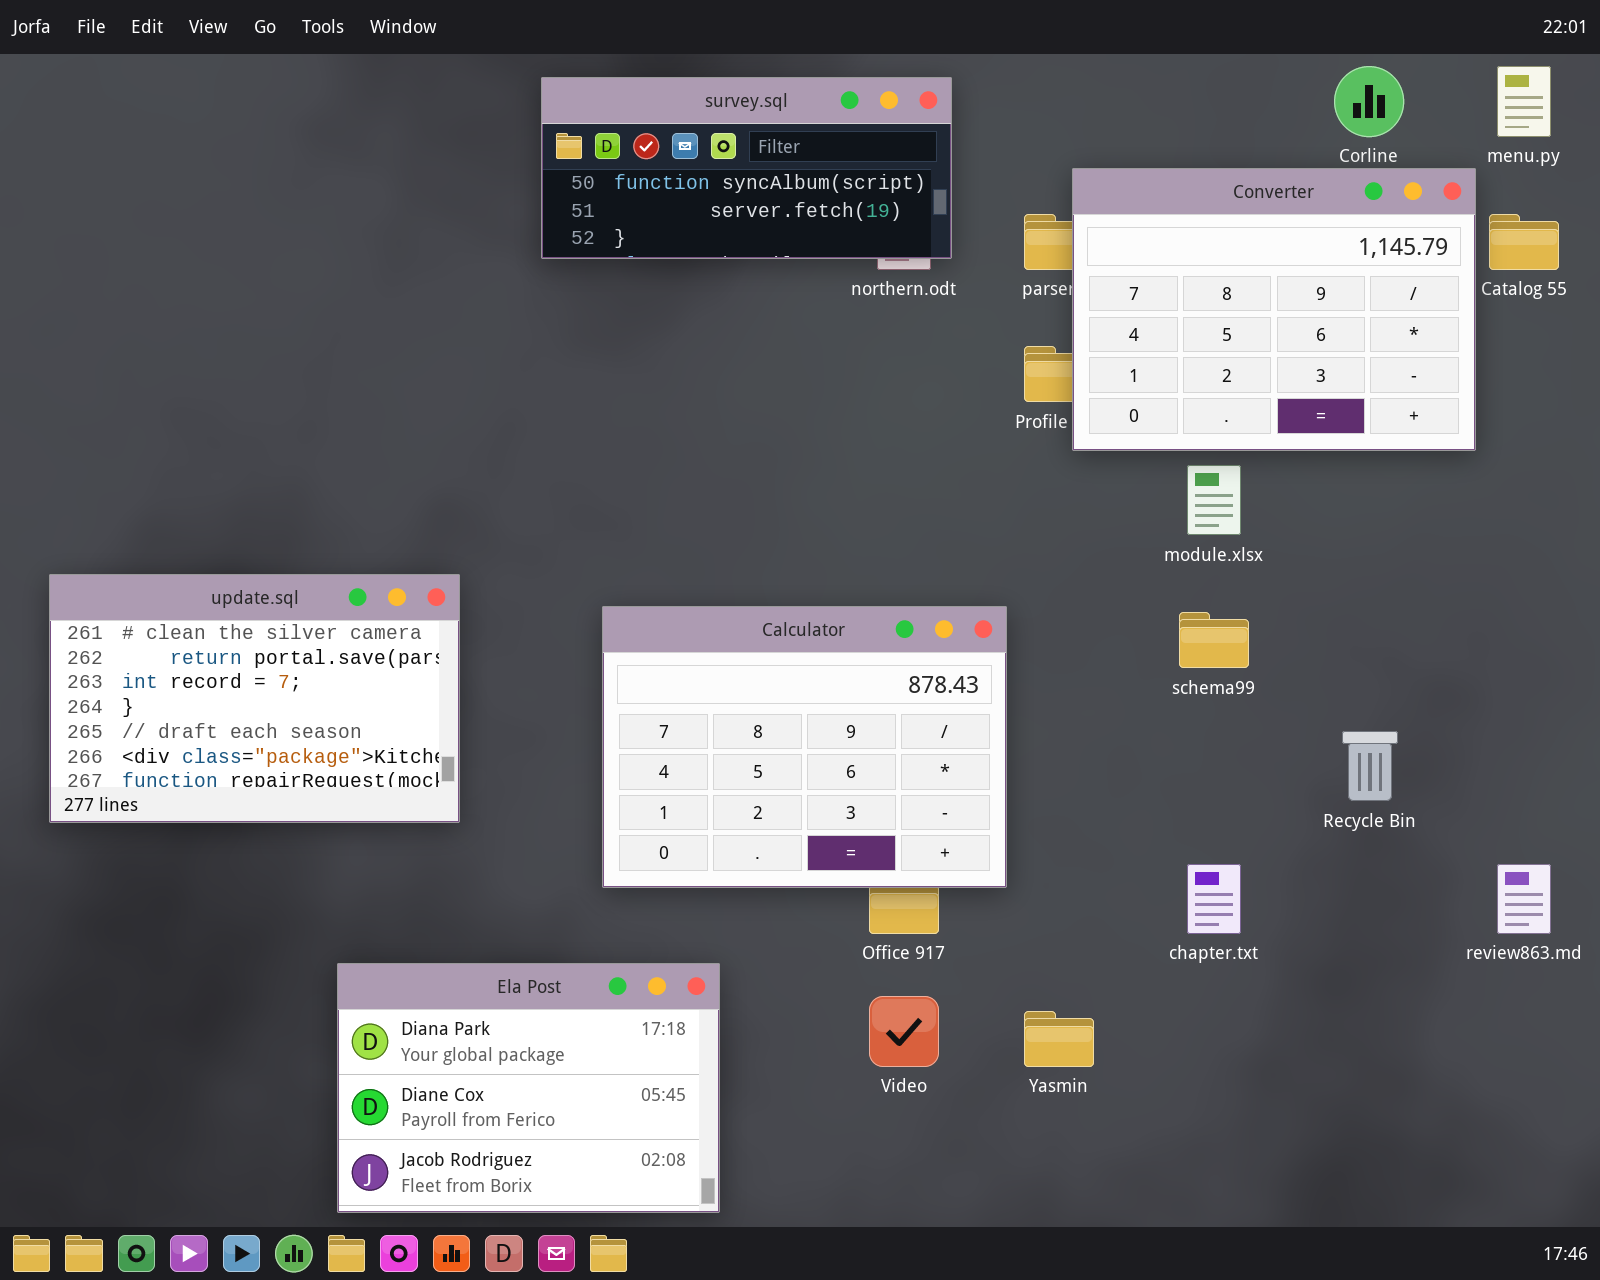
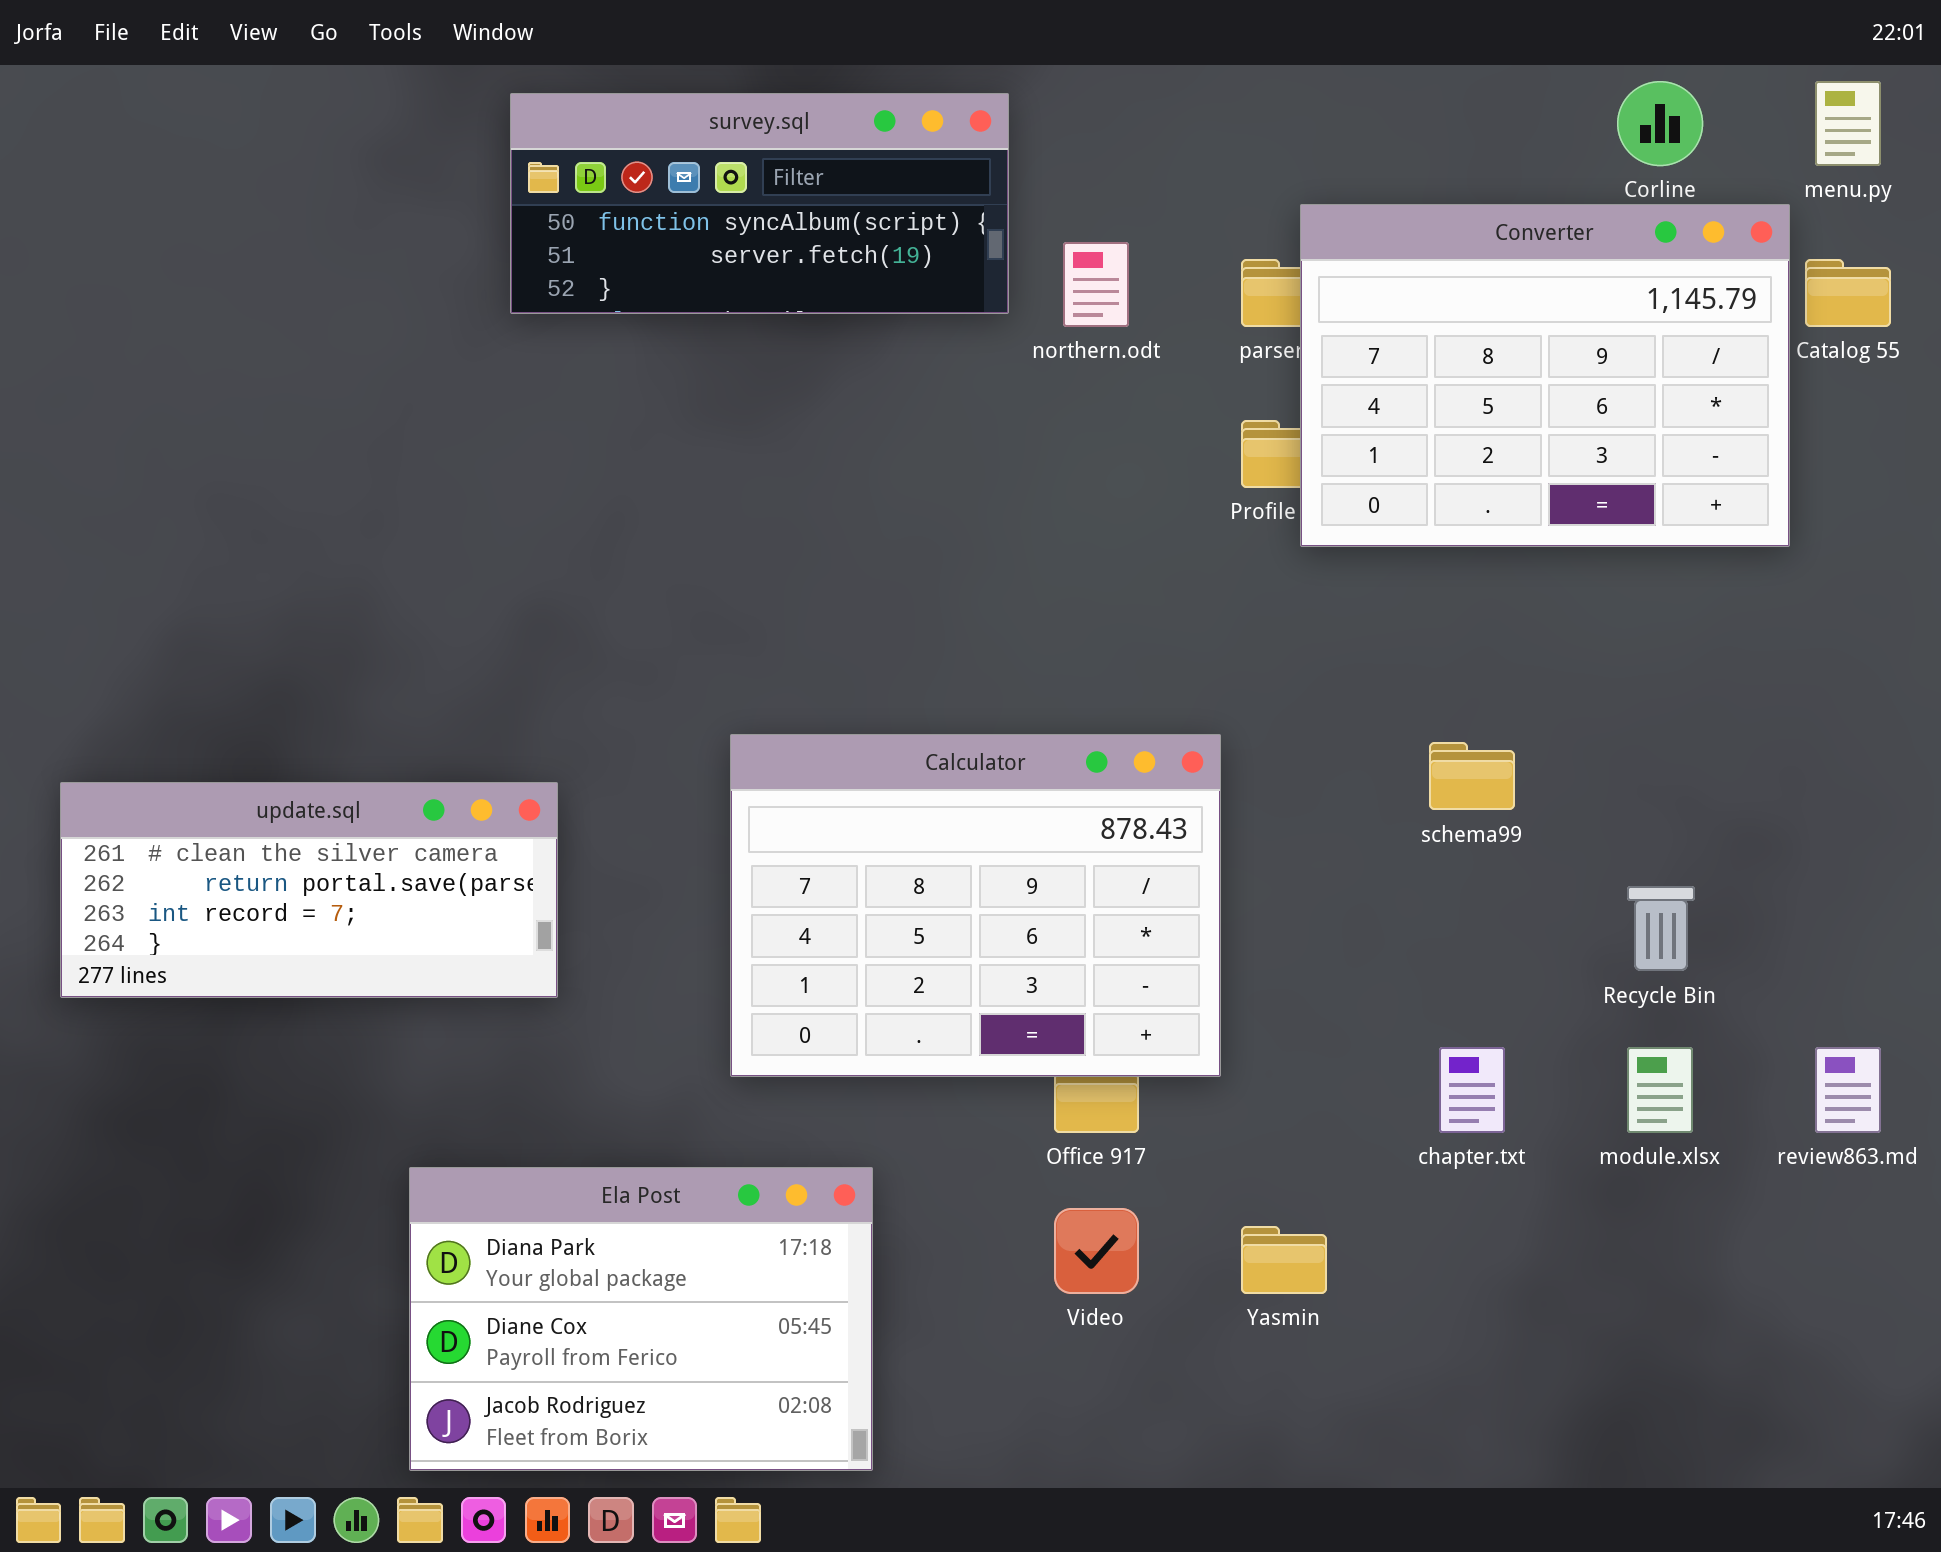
survey.sql: [541,77,952,259] -> [510,93,1009,314], moved
module.xlsx: [1187,465,1241,535] -> [1627,1047,1693,1133], moved
update.sql: [49,574,460,823] -> [60,782,558,998], resized

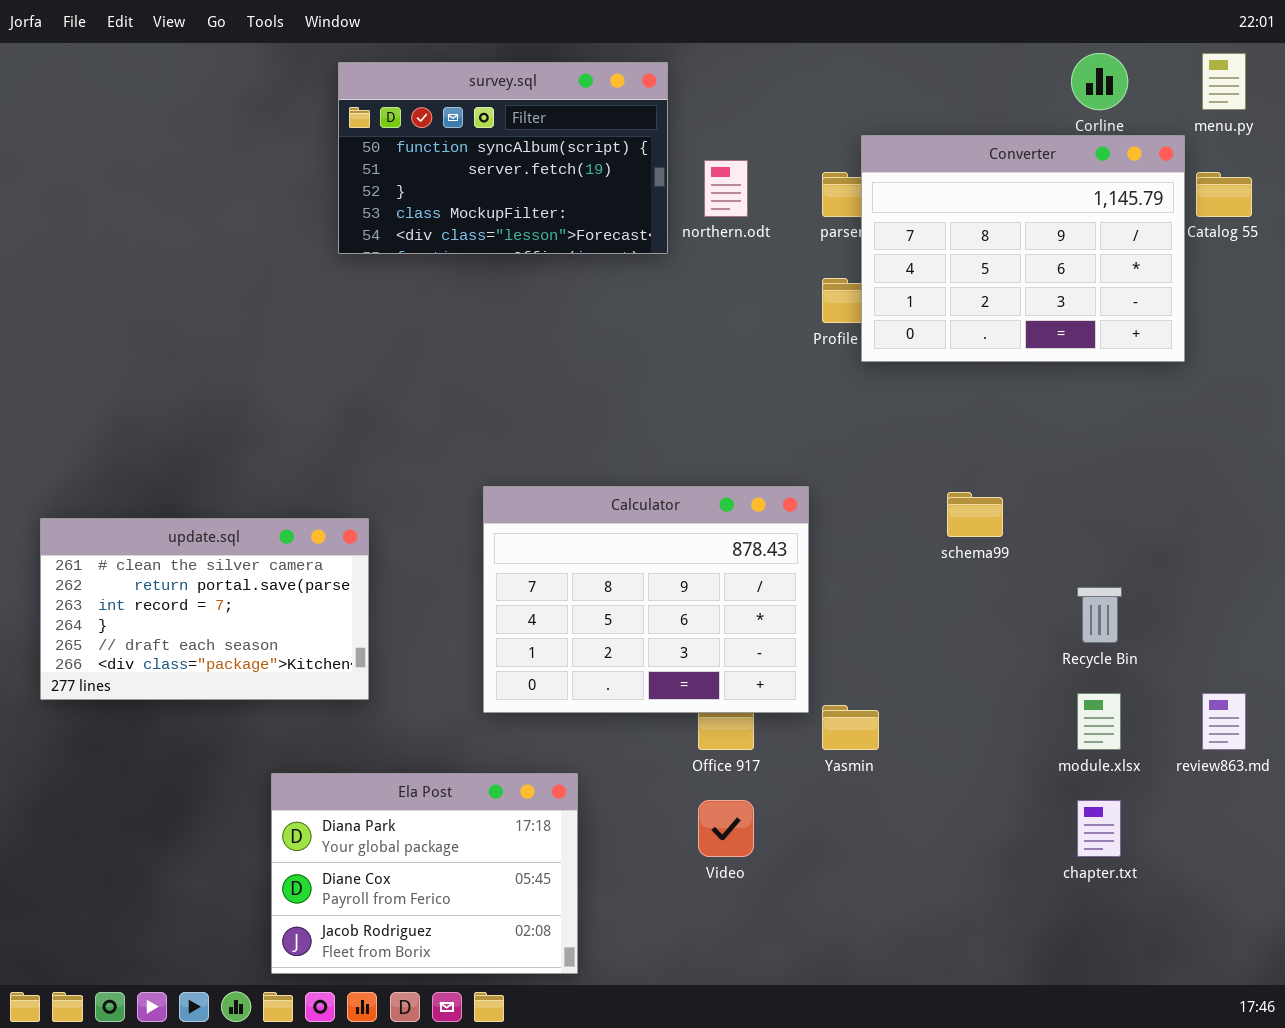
survey.sql: [510,93,1009,314] -> [338,62,668,254], resized
update.sql: [60,782,558,998] -> [40,518,369,700], resized
chapter.txt: [1439,1047,1505,1133] -> [1077,800,1121,857], moved
Yasmin: [1241,1226,1327,1294] -> [822,705,879,750], moved

